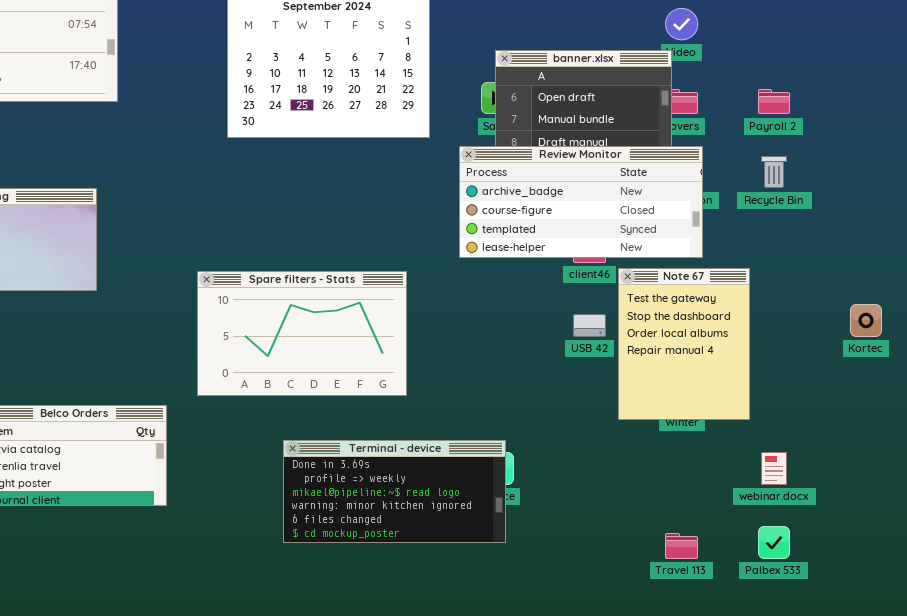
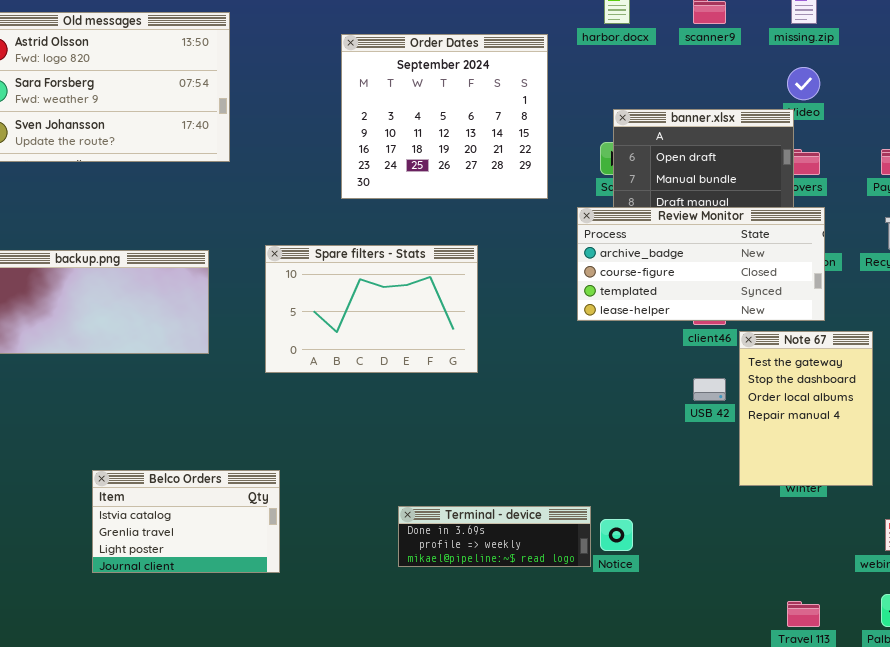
Spare filters - Stats: [197,271,407,396] -> [265,245,478,373], moved
Terminal - device: [283,440,506,543] -> [398,506,591,567], resized

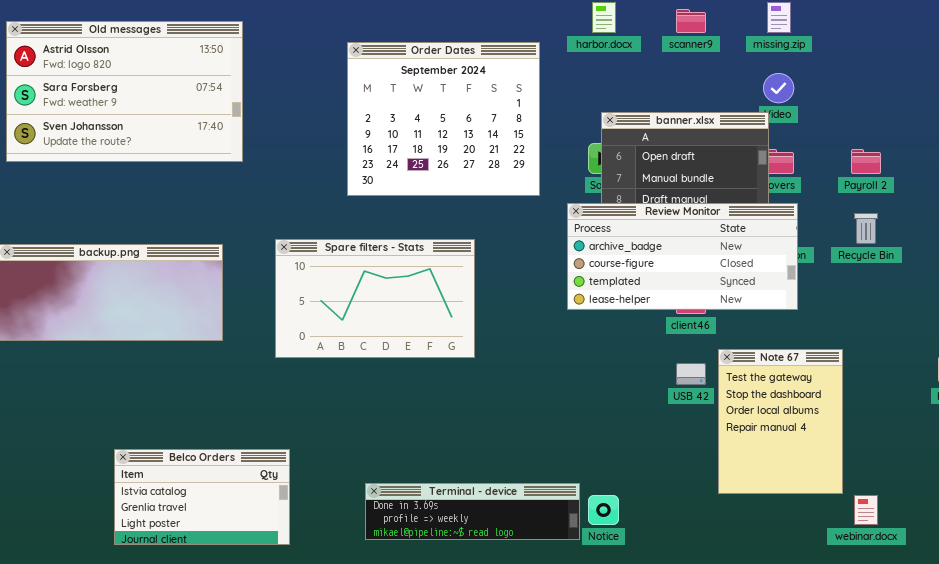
Note 67: [739,331,873,486] -> [718,349,843,494], moved
Terminal - device: [398,506,591,567] -> [365,483,580,540], resized

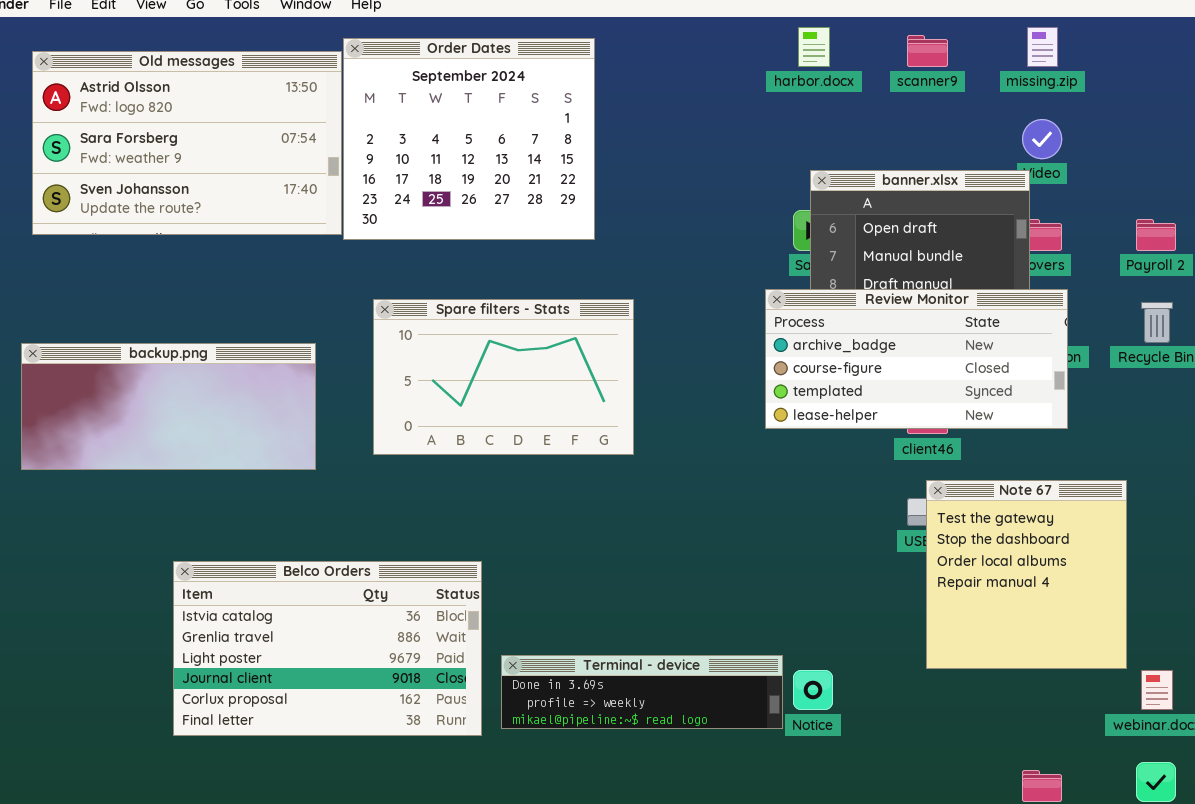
Order Dates: [347,42,540,196] -> [343,38,595,240], moved
Spare filters - Stats: [275,239,475,358] -> [373,299,634,455], moved
Note 67: [718,349,843,494] -> [926,480,1127,669], resized
Belco Orders: [114,449,290,545] -> [173,561,482,736], resized

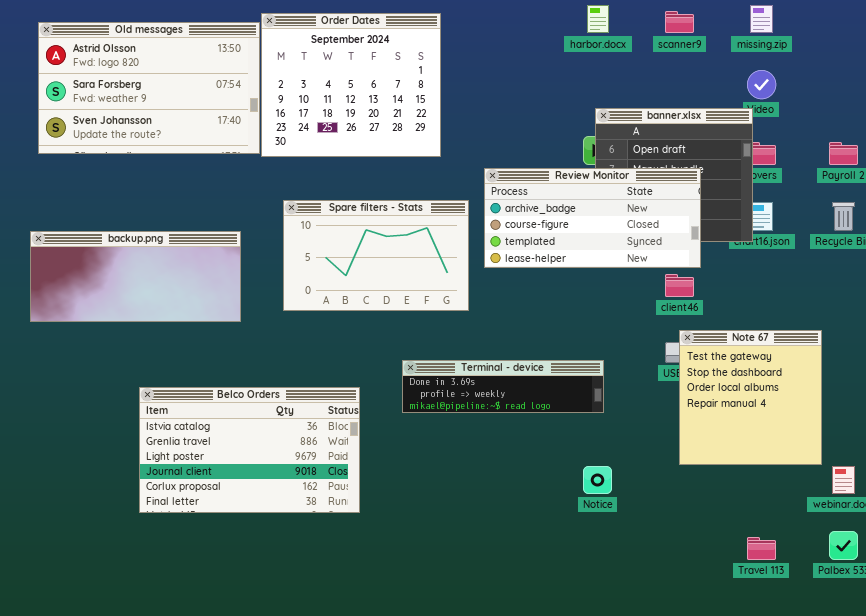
Review Monitor: [765,289,1068,429] -> [484,168,701,268], moved
Terminal - device: [501,655,783,729] -> [402,360,604,413], moved

